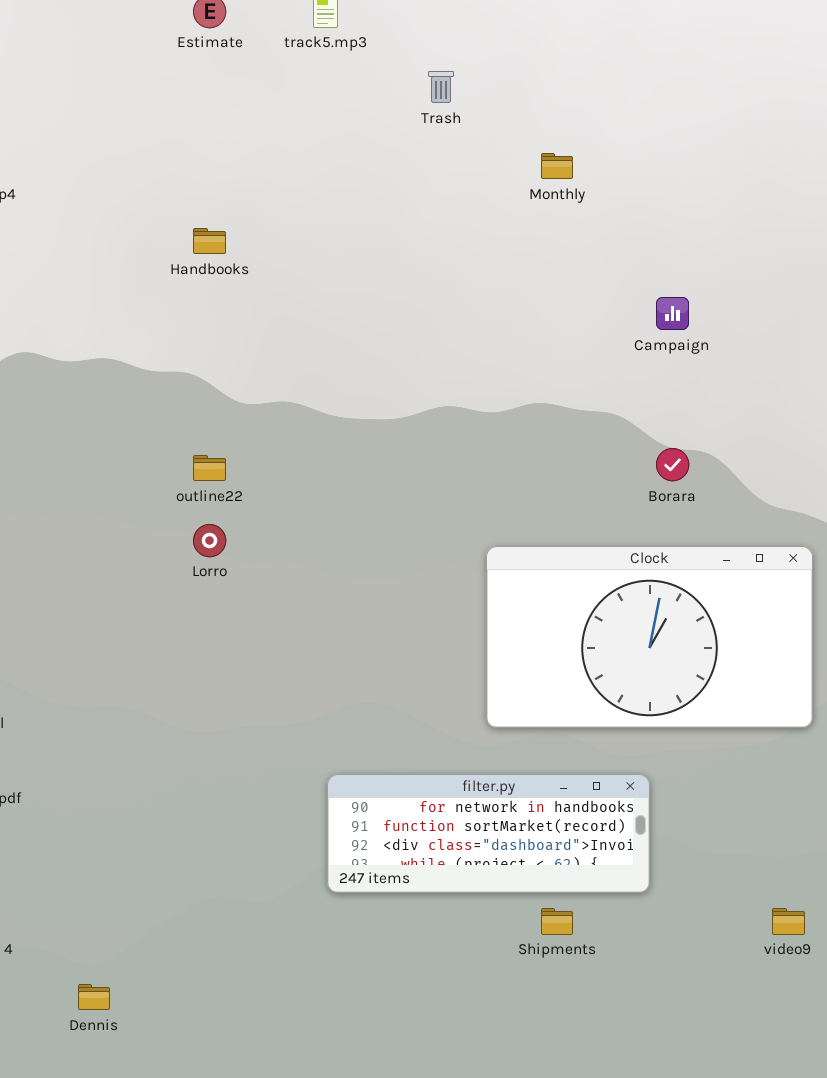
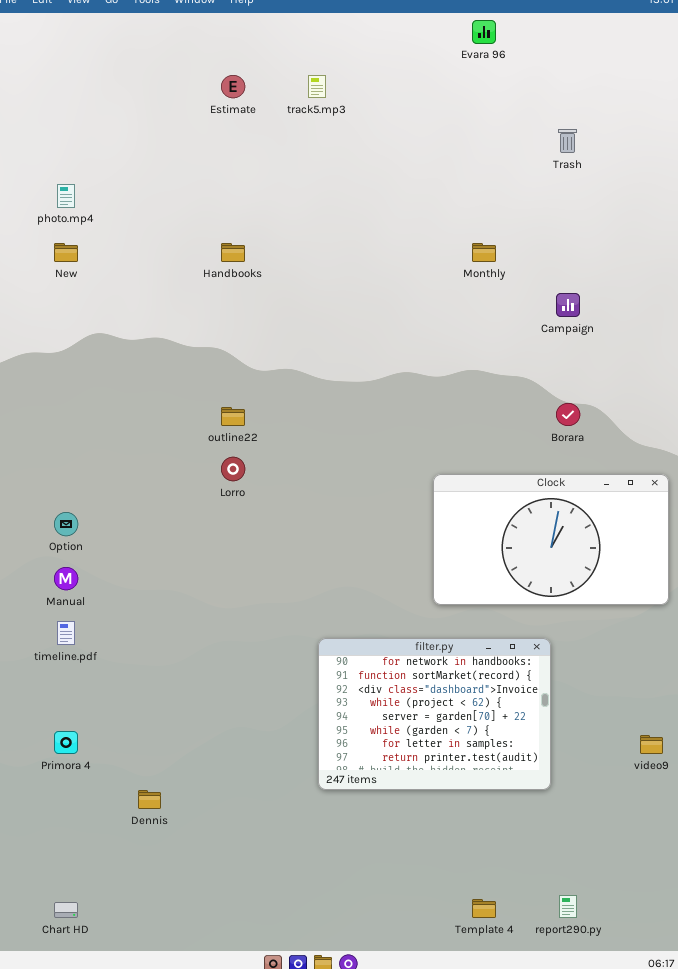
Trash: [428,71,454,103] -> [558,129,577,153], moved
Monthly: [541,153,573,179] -> [472,243,496,262], moved
filter.py: [327,774,650,893] -> [318,638,551,790], resized

